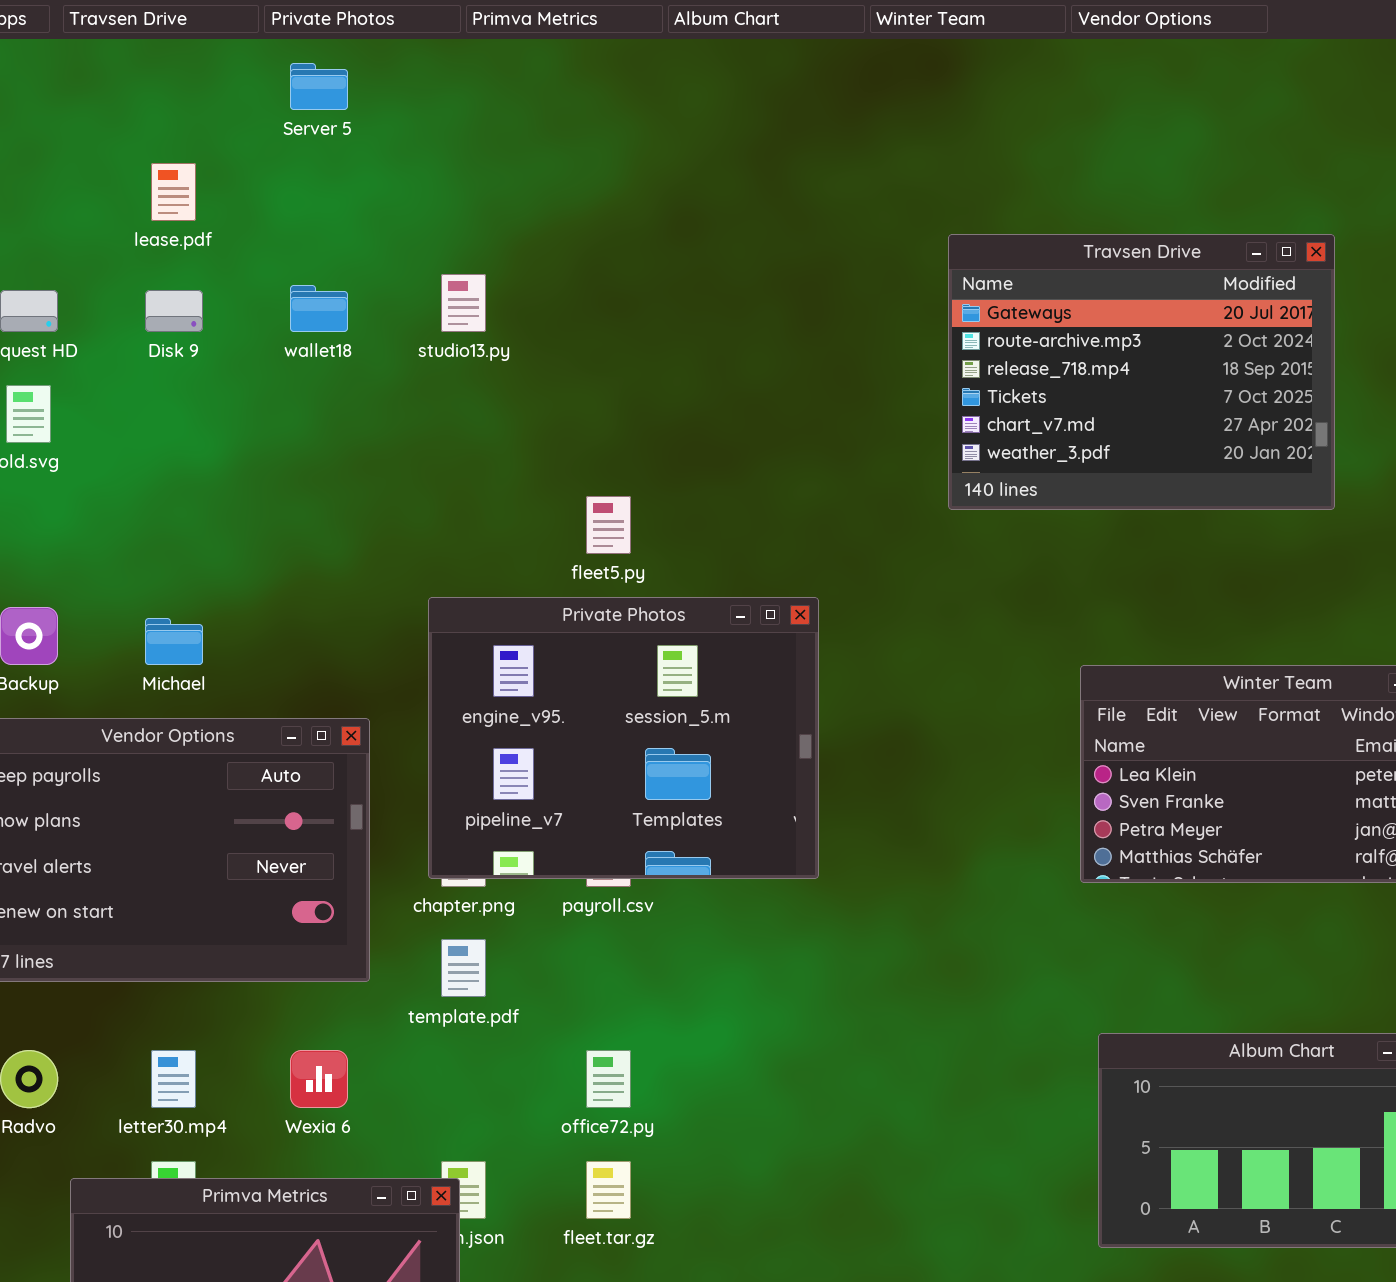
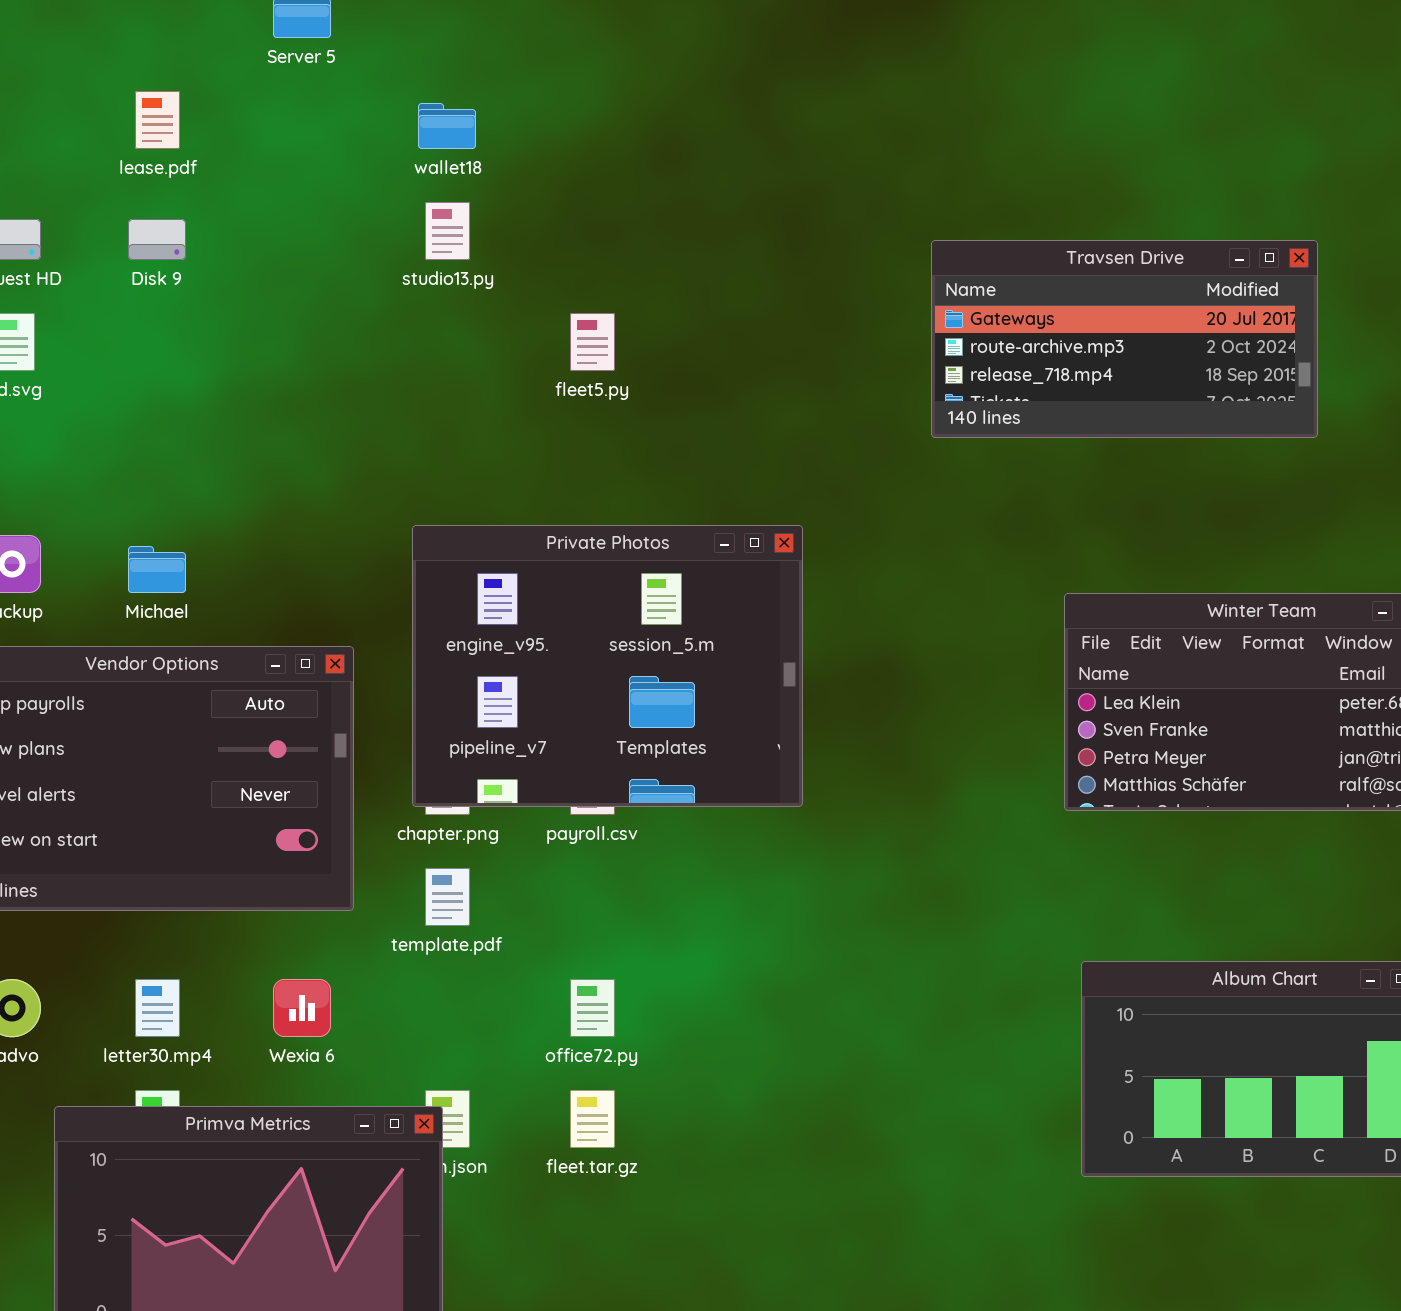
Travsen Drive: [948,234,1335,510] -> [931,240,1318,438], resized
wallet18: [290,285,348,332] -> [418,103,476,149], moved
fleet5.py: [586,496,631,554] -> [570,313,615,371], moved

